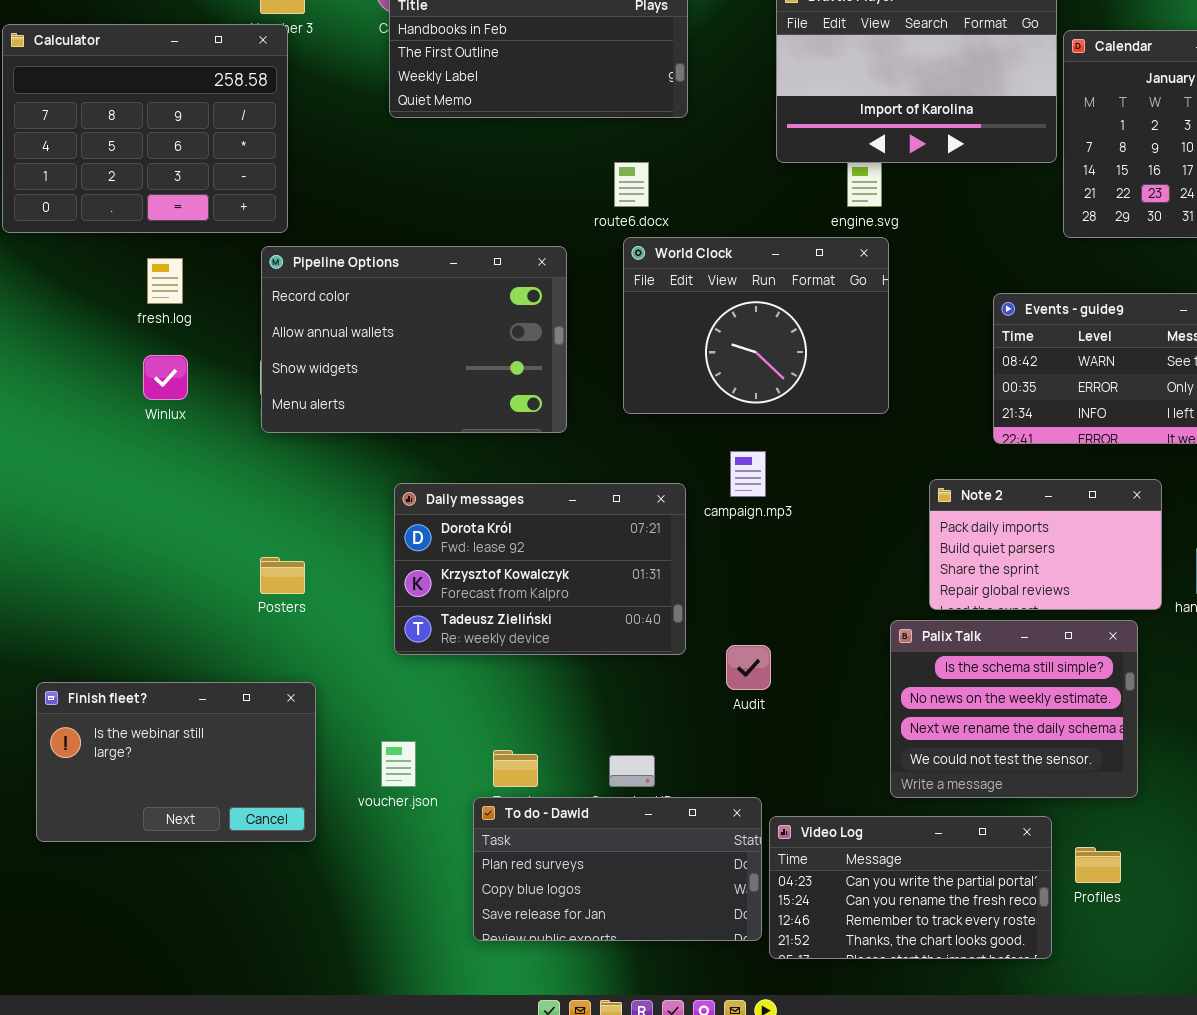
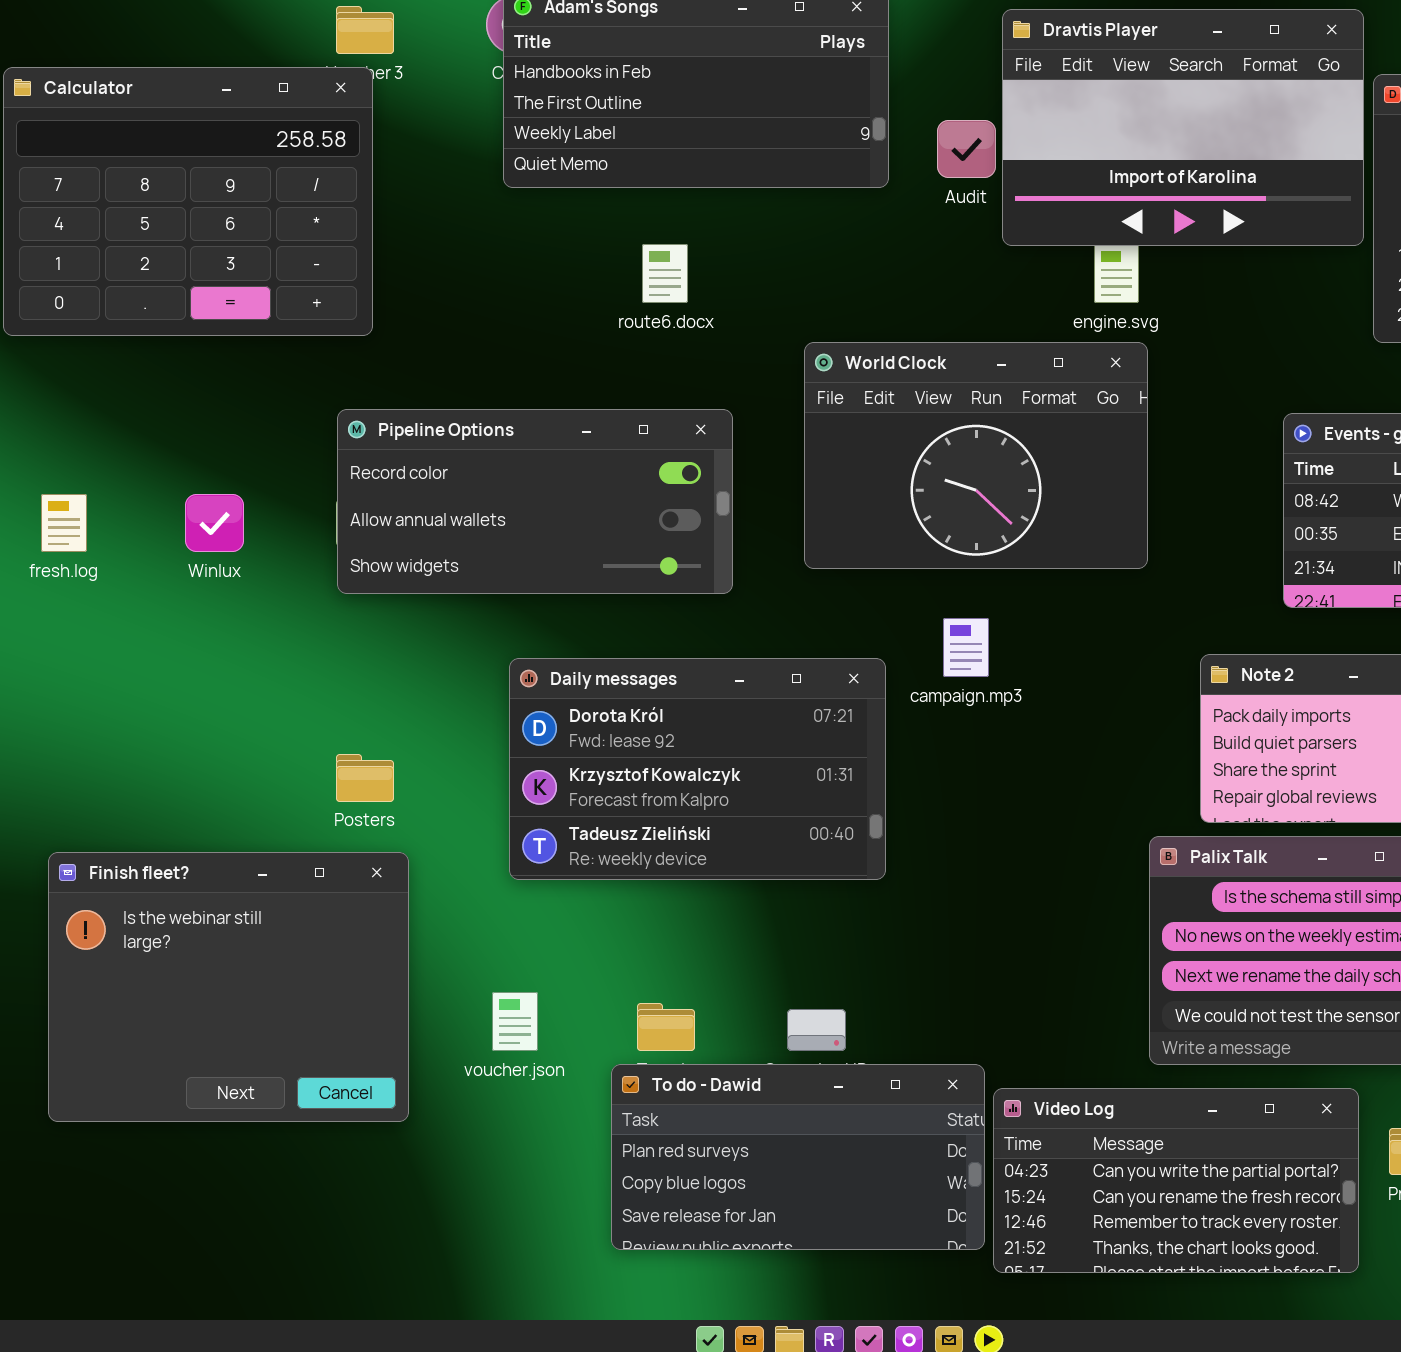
route6.docx: [614,162,649,207] -> [642,244,688,303], moved
Pipeline Options: [261,246,567,433] -> [337,409,733,594], resized
fresh.log: [147,258,183,304] -> [41,494,87,552], moved
Audit: [726,645,771,690] -> [937,120,996,178], moved
Finish fleet?: [36,682,316,842] -> [48,852,409,1122], resized

